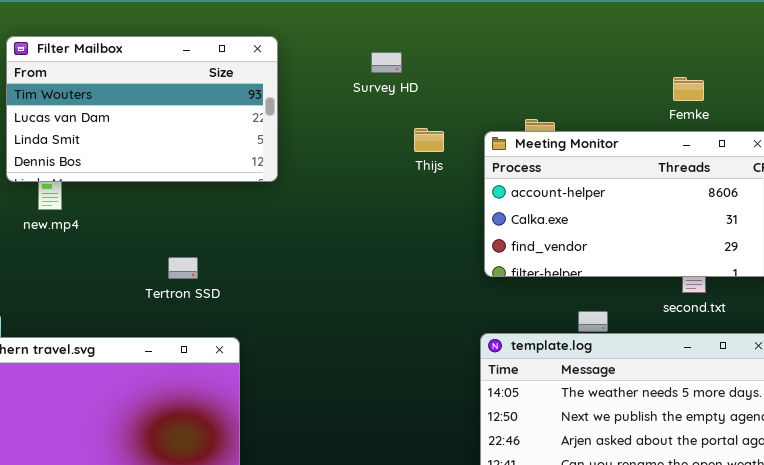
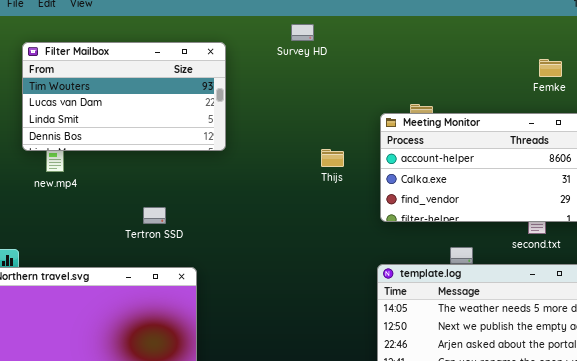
Survey HD: [371,52,402,73] -> [291,24,314,41], moved
Femke: [673,77,704,101] -> [539,59,562,77], moved
Thijs: [414,128,444,152] -> [321,149,344,167], moved

